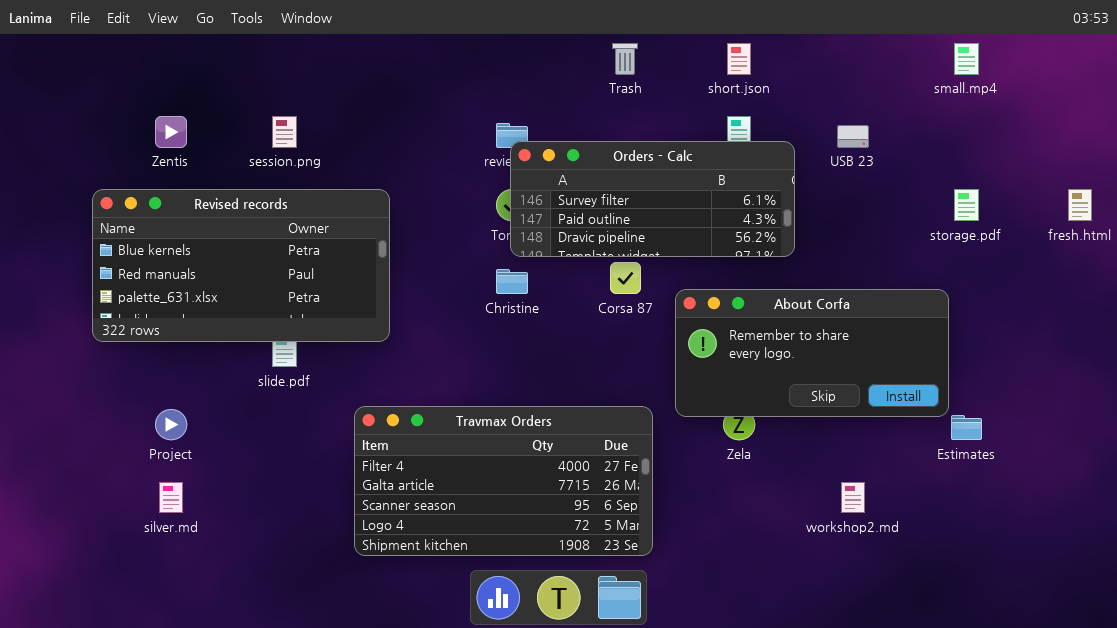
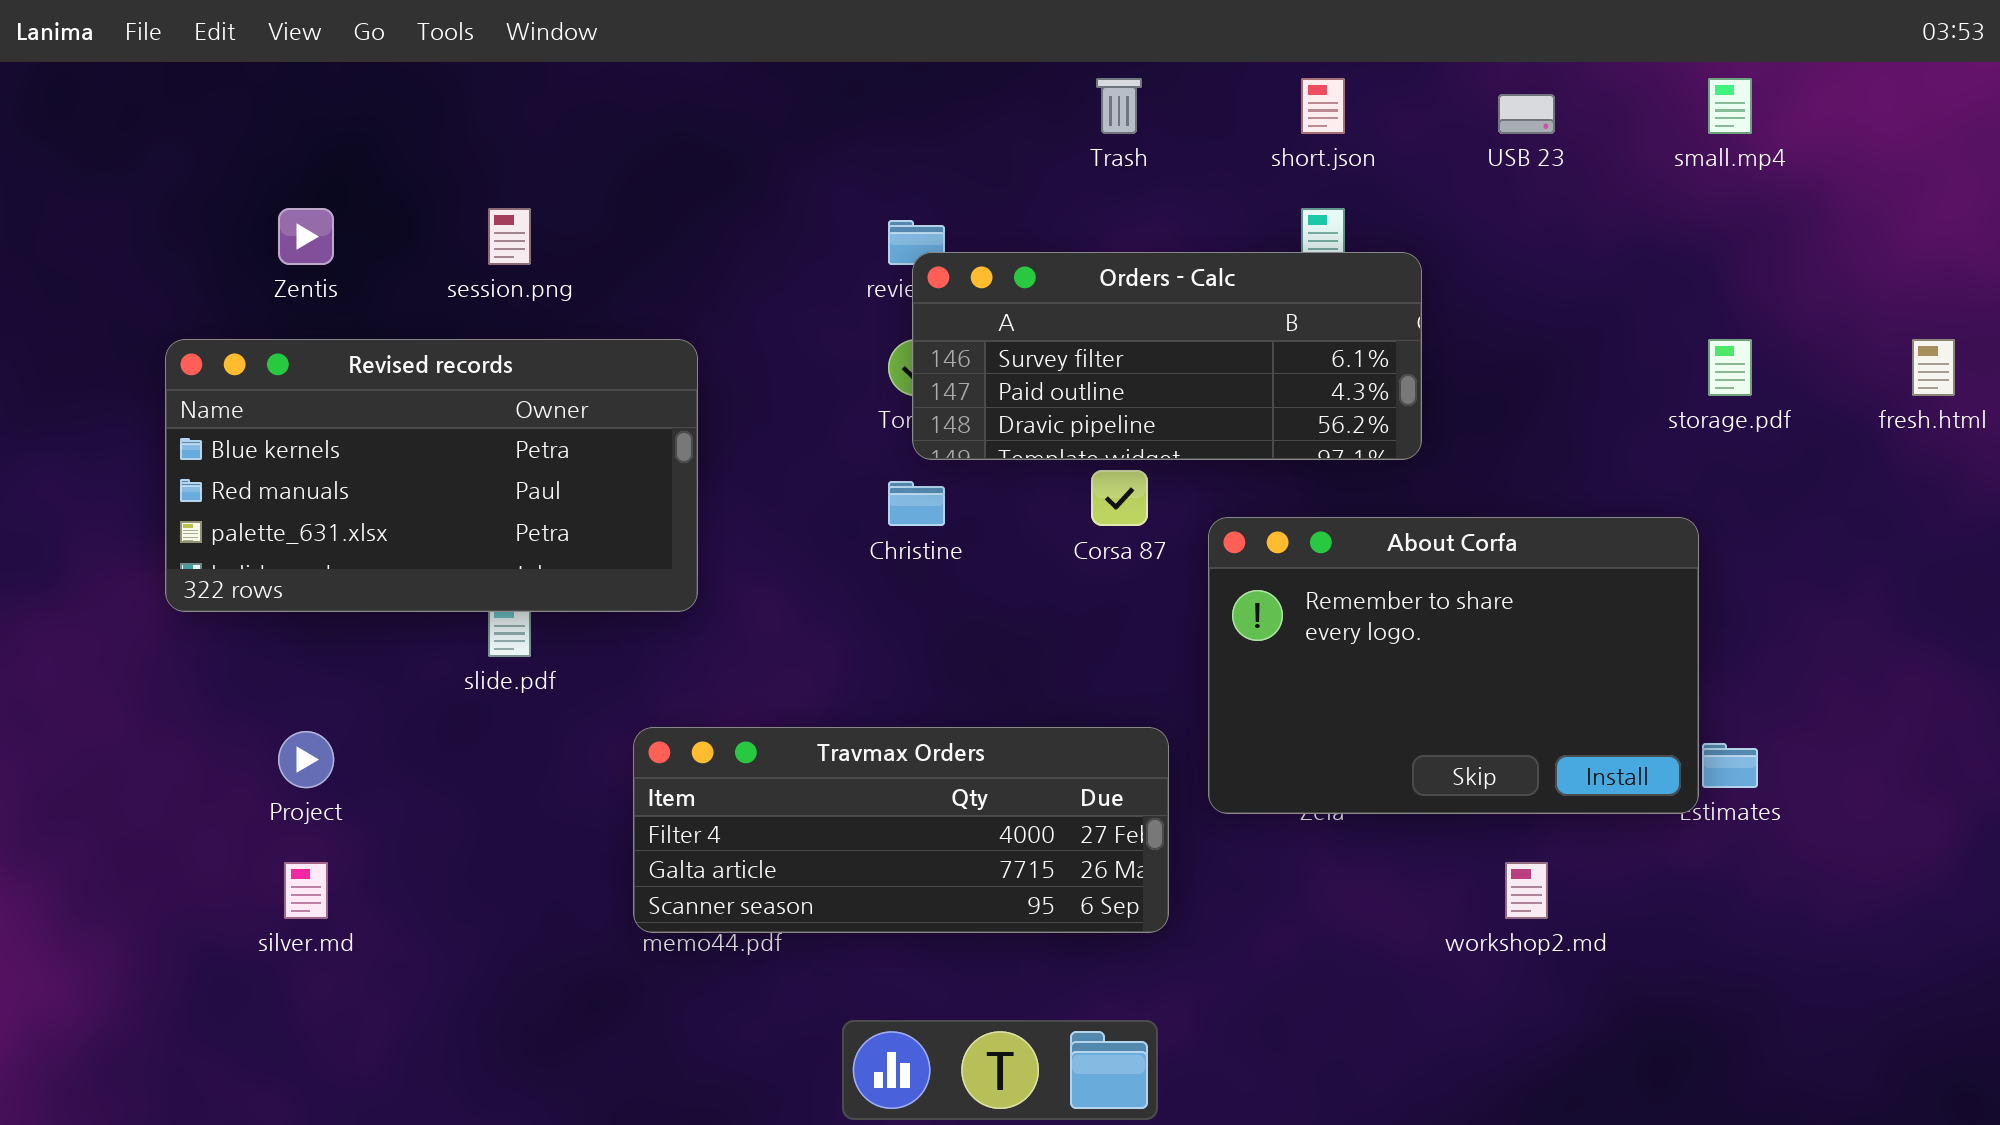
USB 23: [837,125,869,148] -> [1498,94,1555,134], moved
About Corfa: [675,289,949,417] -> [1208,517,1699,814], resized
Travmax Orders: [354,406,653,556] -> [633,727,1169,933], resized

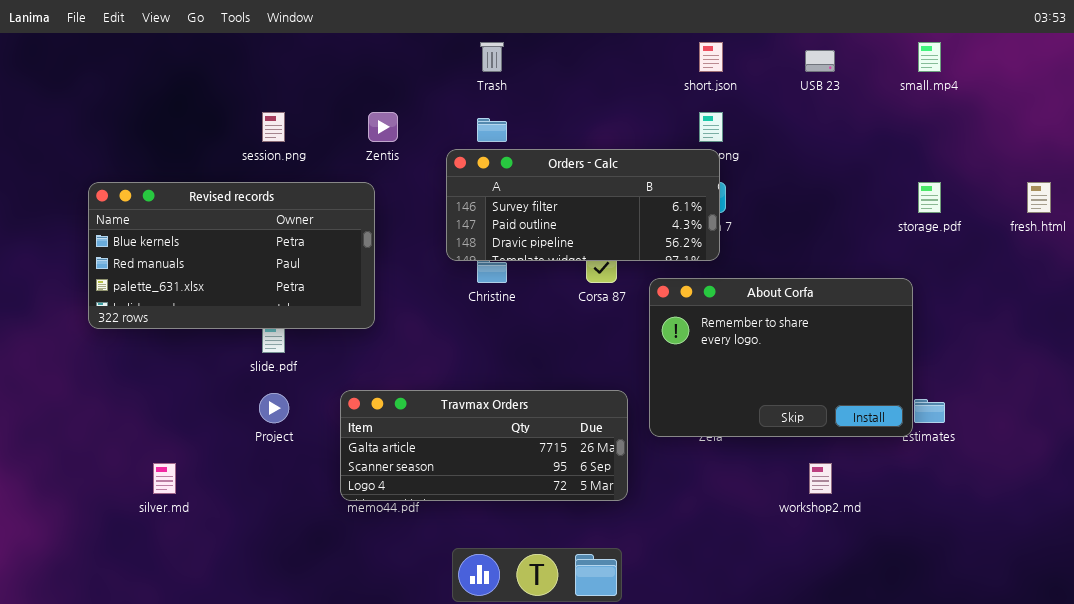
Trash: [1096,78,1142,134] -> [480,42,504,72], moved
Zentis: [278,208,334,265] -> [368,112,398,142], moved
Orders - Calc: [912,252,1422,460] -> [446,149,720,261], moved
Travmax Orders: [633,727,1169,933] -> [340,390,628,501], scrolled down 1 row
Project: [278,731,334,788] -> [259,393,289,423], moved

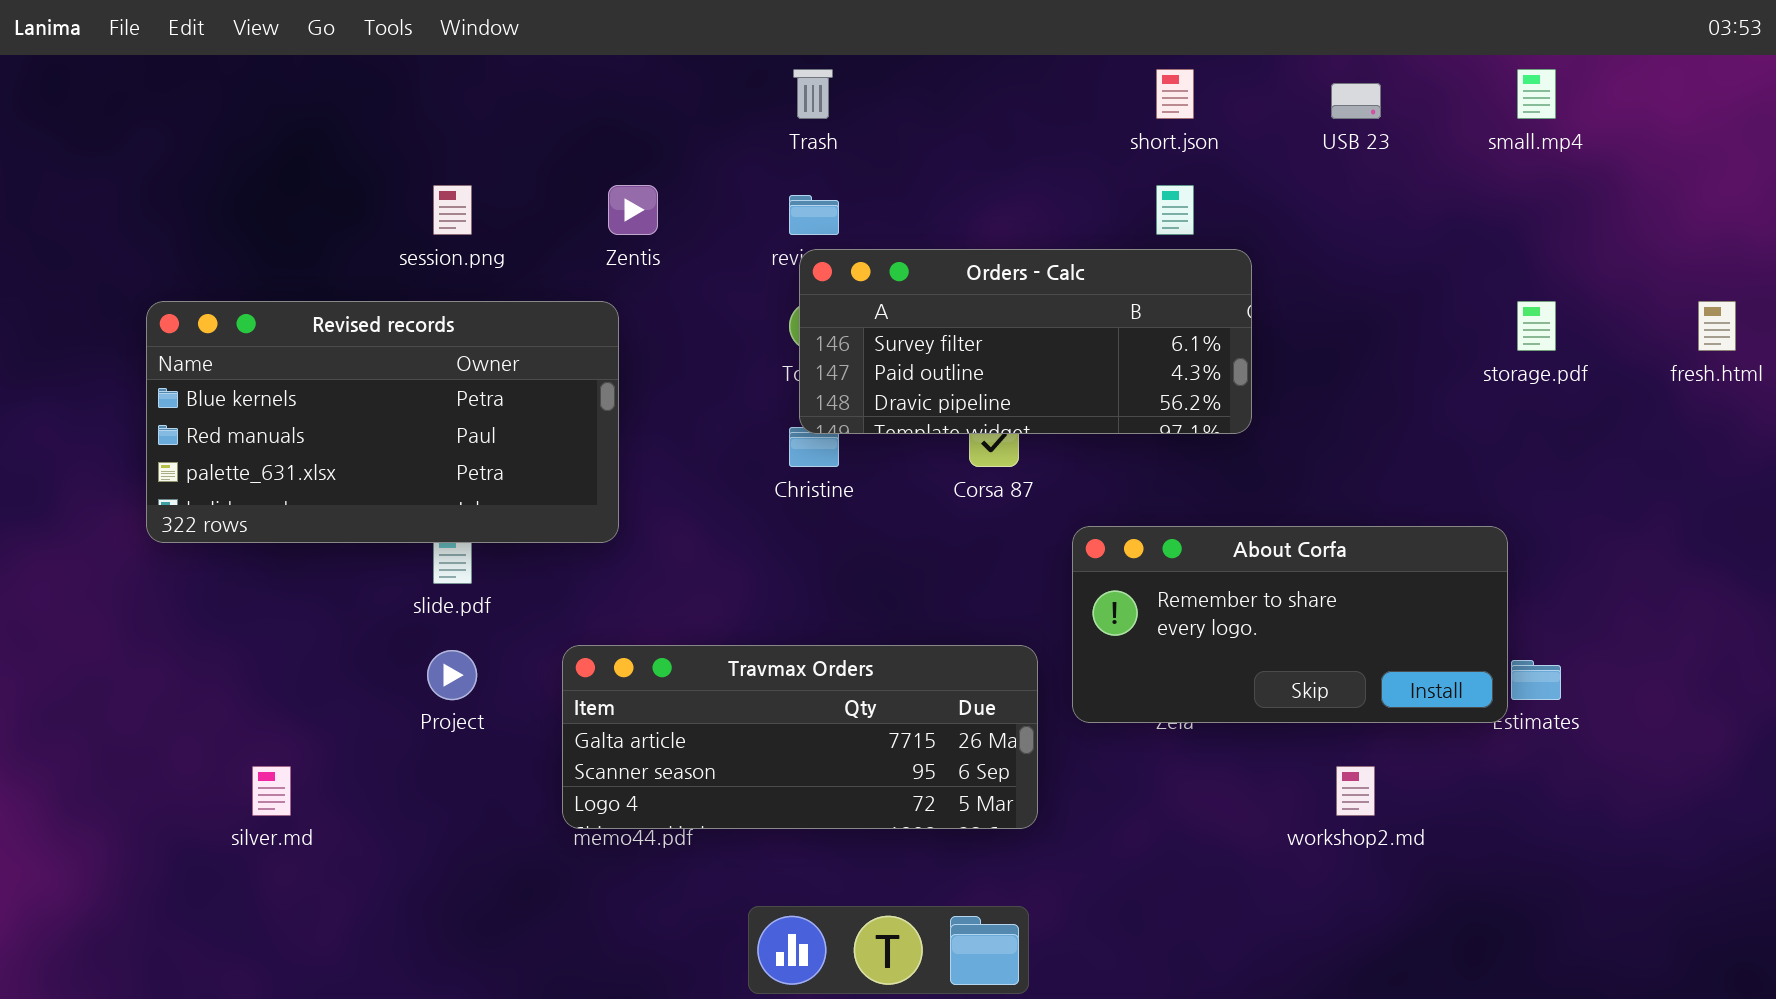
Orders - Calc: [446,149,720,261] -> [799,249,1252,434], moved
About Corfa: [649,278,913,437] -> [1072,526,1508,723], resized

